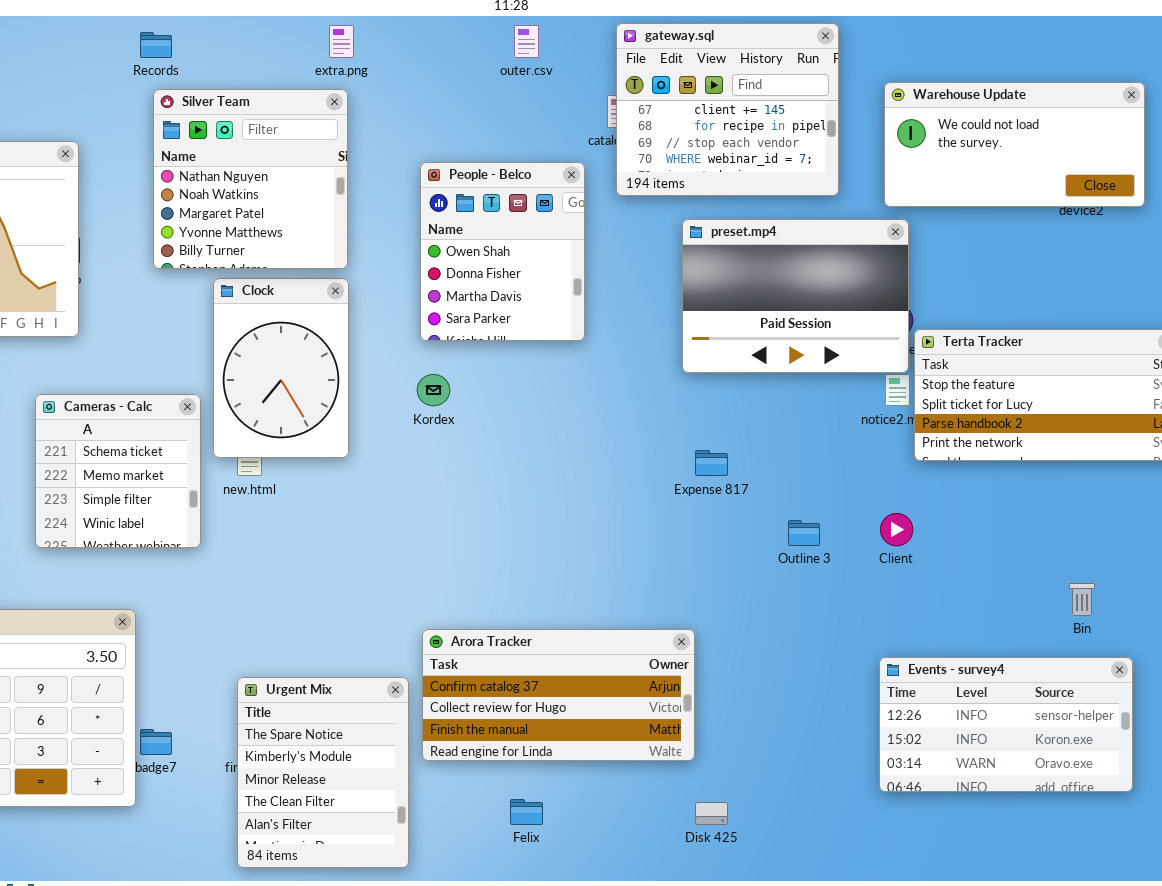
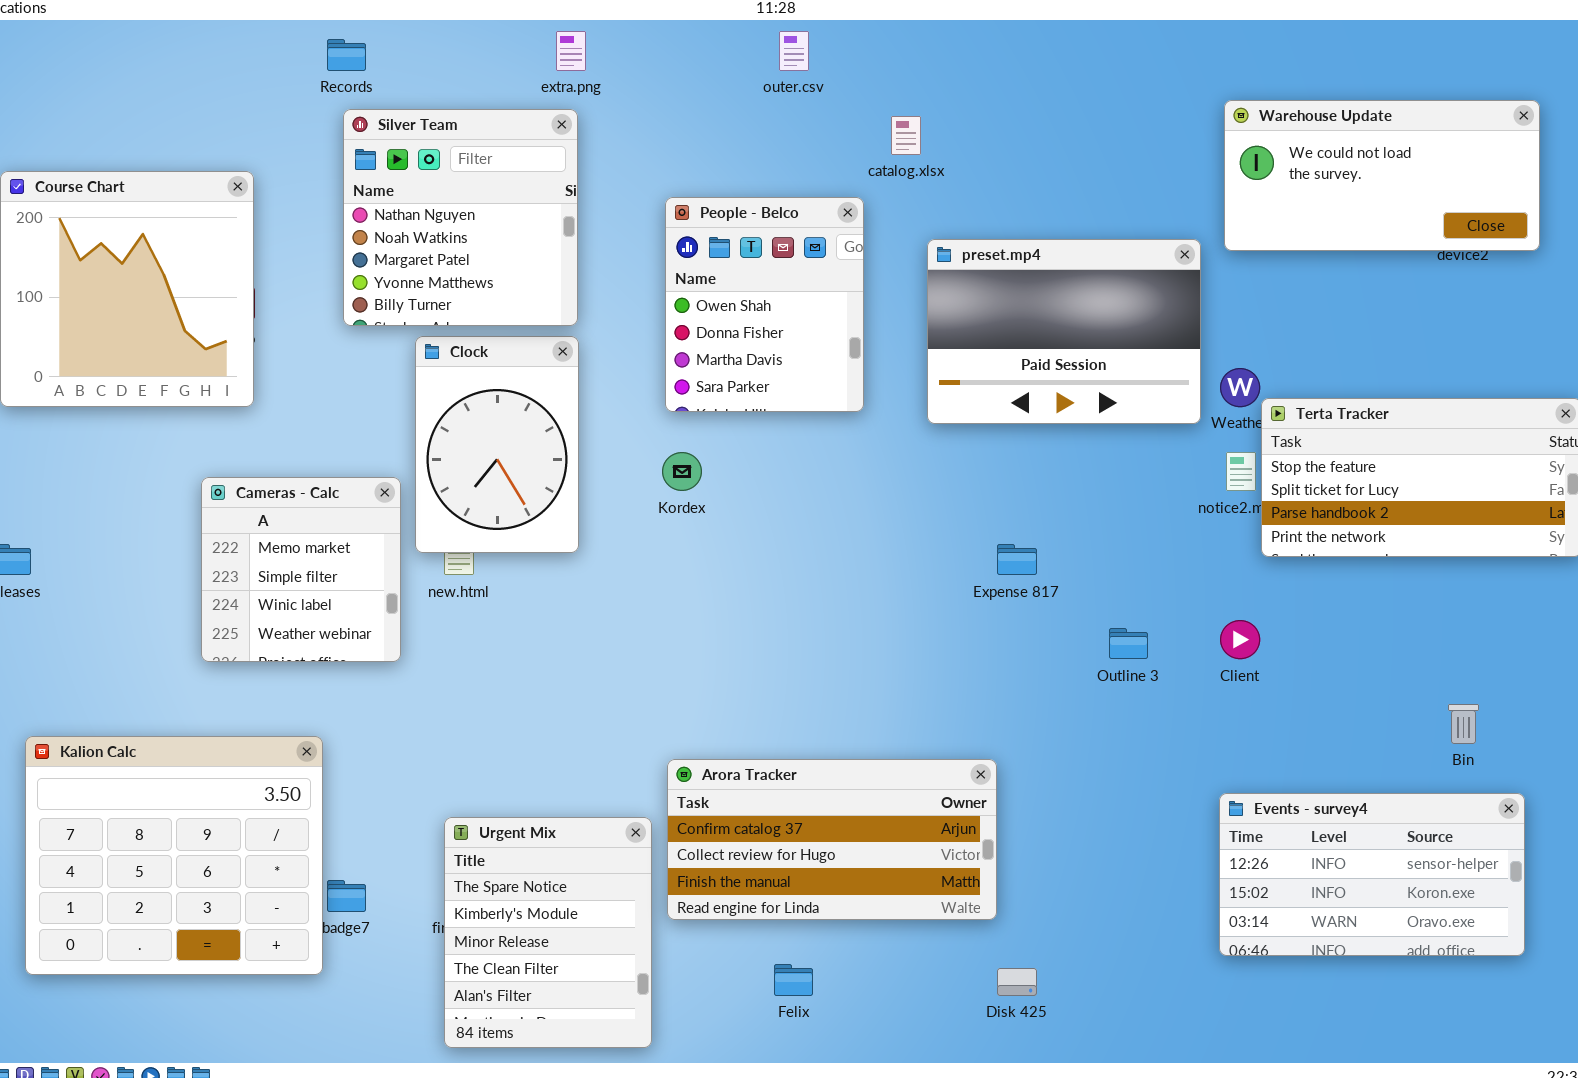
gateway.sql: [616,23,839,196] -> none, closed
preset.mp4: [682,219,909,373] -> [927,239,1201,424], moved
Cameras - Calc: [35,394,201,548] -> [201,477,401,662], scrolled down 1 row

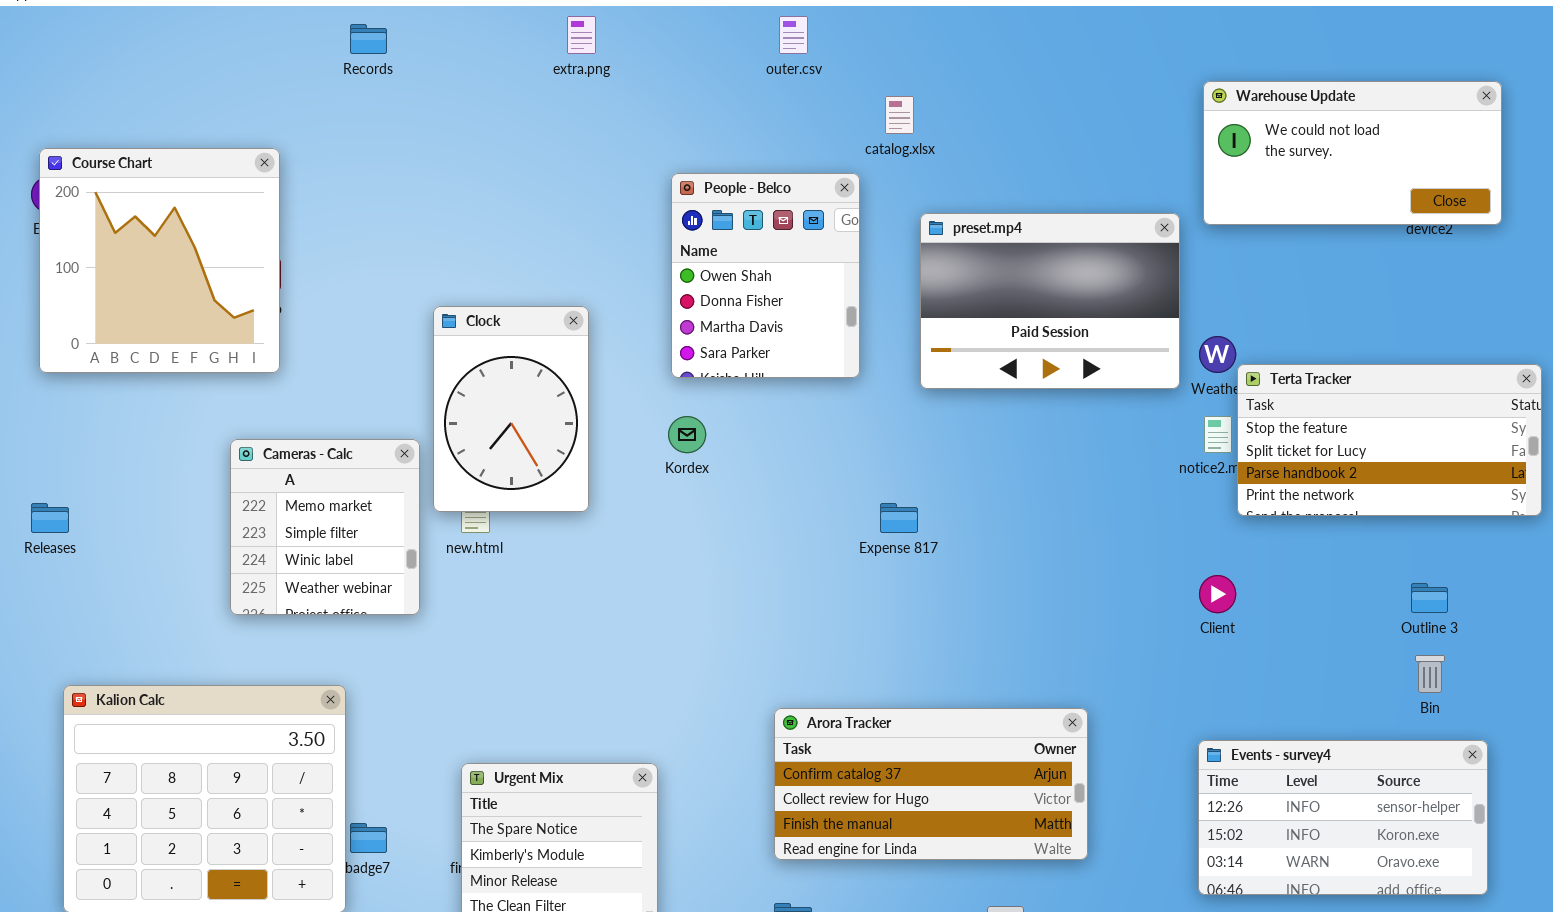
Silver Team: [343,109,578,326] -> none, closed
Expense 817: [997,544,1037,575] -> [880,503,918,533], moved
Outline 3: [1109,628,1148,659] -> [1411,583,1448,613], moved
Arora Tracker: [667,759,997,920] -> [774,708,1088,860], moved

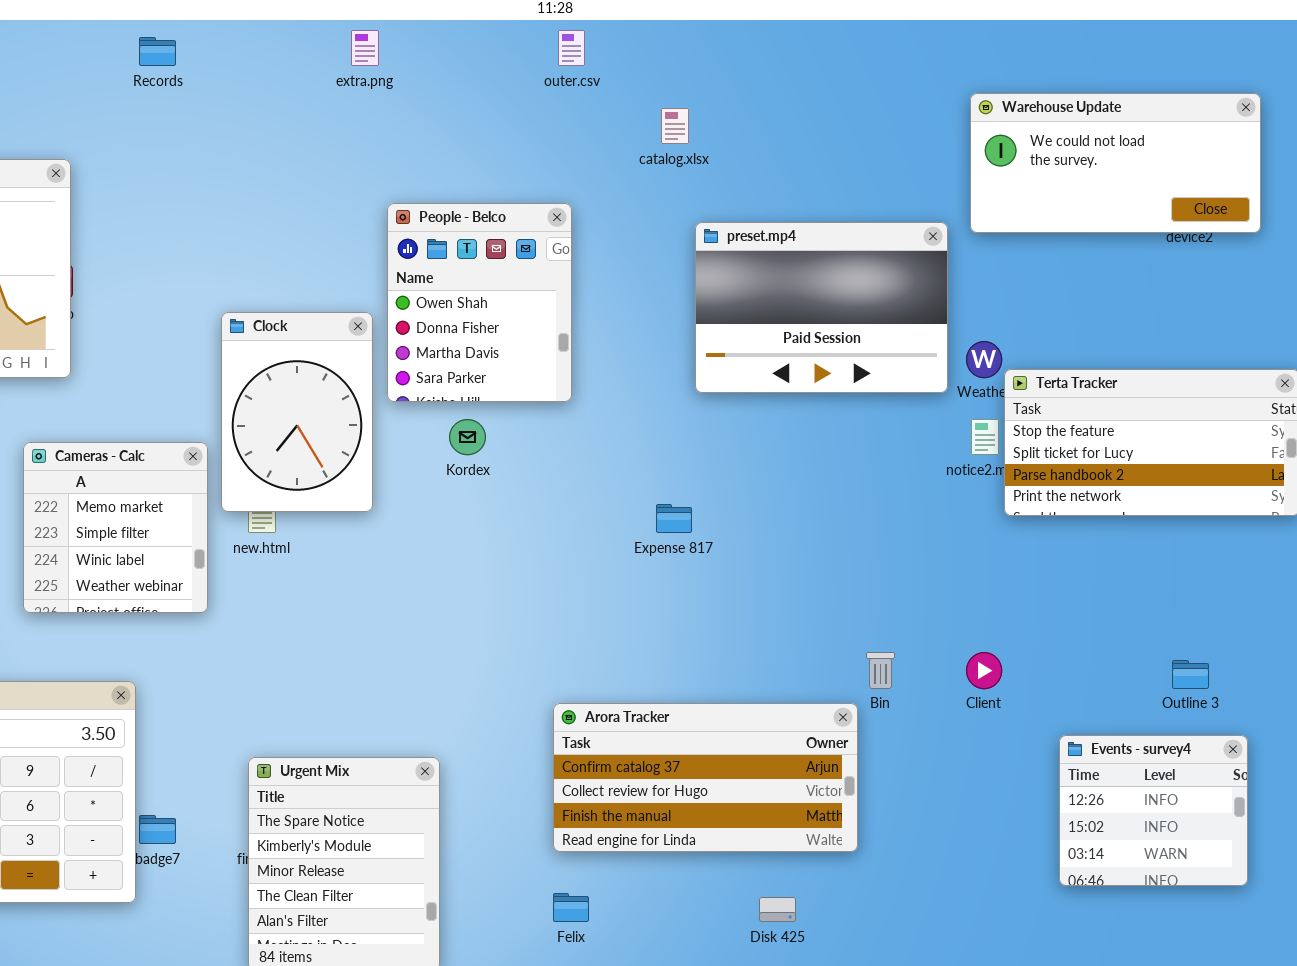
People - Belco: [671,173,860,378] -> [387,203,572,402], moved
Client: [1199,575,1236,613] -> [966,652,1002,689], moved
Outline 3: [1411,583,1448,613] -> [1172,660,1209,689], moved
Bin: [1415,655,1445,693] -> [866,652,895,689], moved
Events - survey4: [1198,740,1488,895] -> [1059,735,1248,886], resized

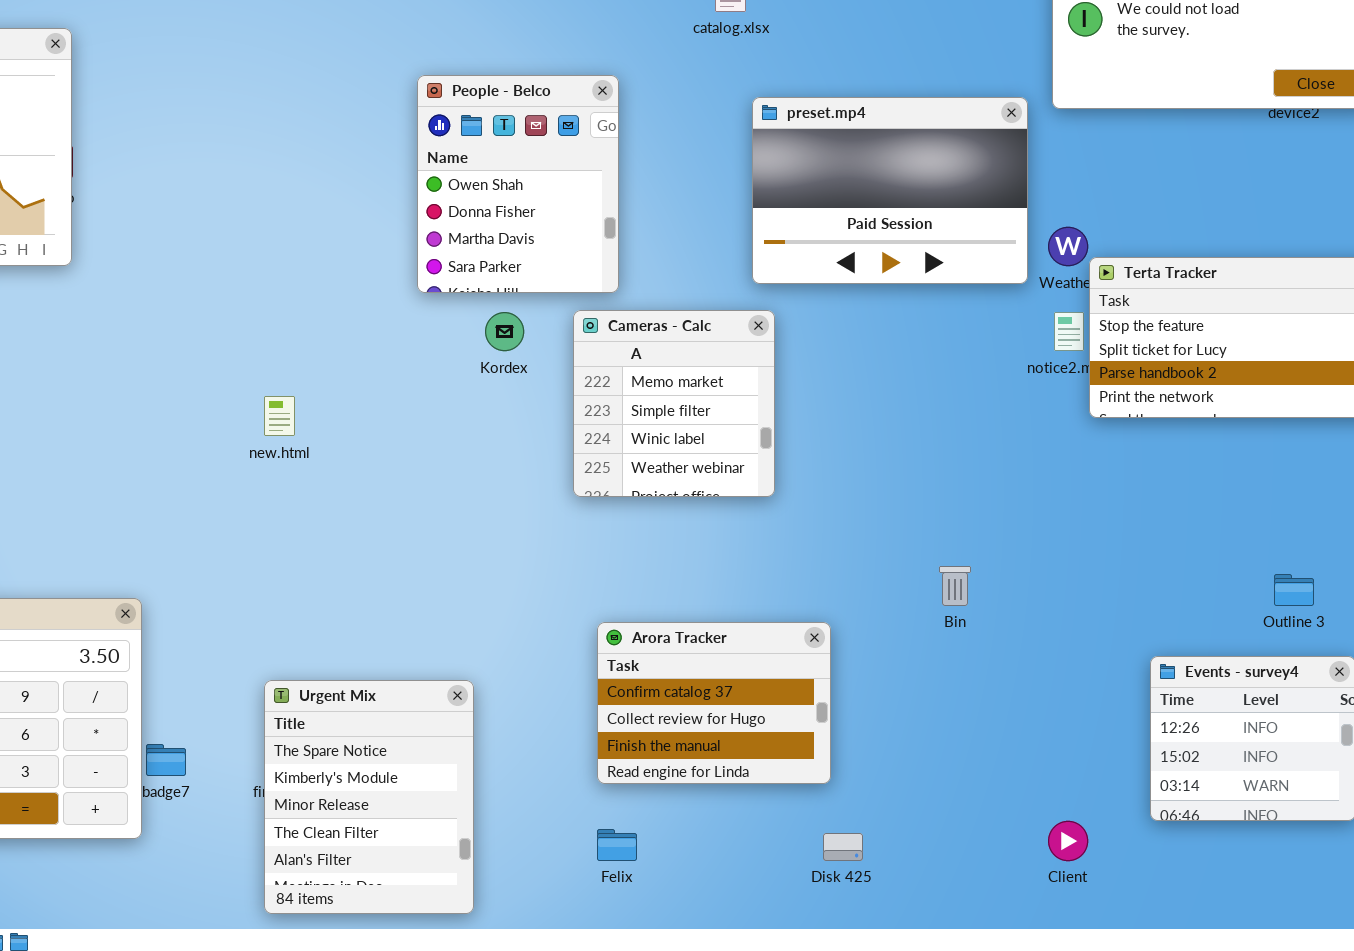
Clock: [221,312,373,512] -> none, closed
Cameras - Calc: [23,442,208,613] -> [573,310,775,497], moved
Client: [966,652,1002,689] -> [1048,821,1088,861], moved
Arora Tracker: [553,703,858,852] -> [597,622,831,784], resized

